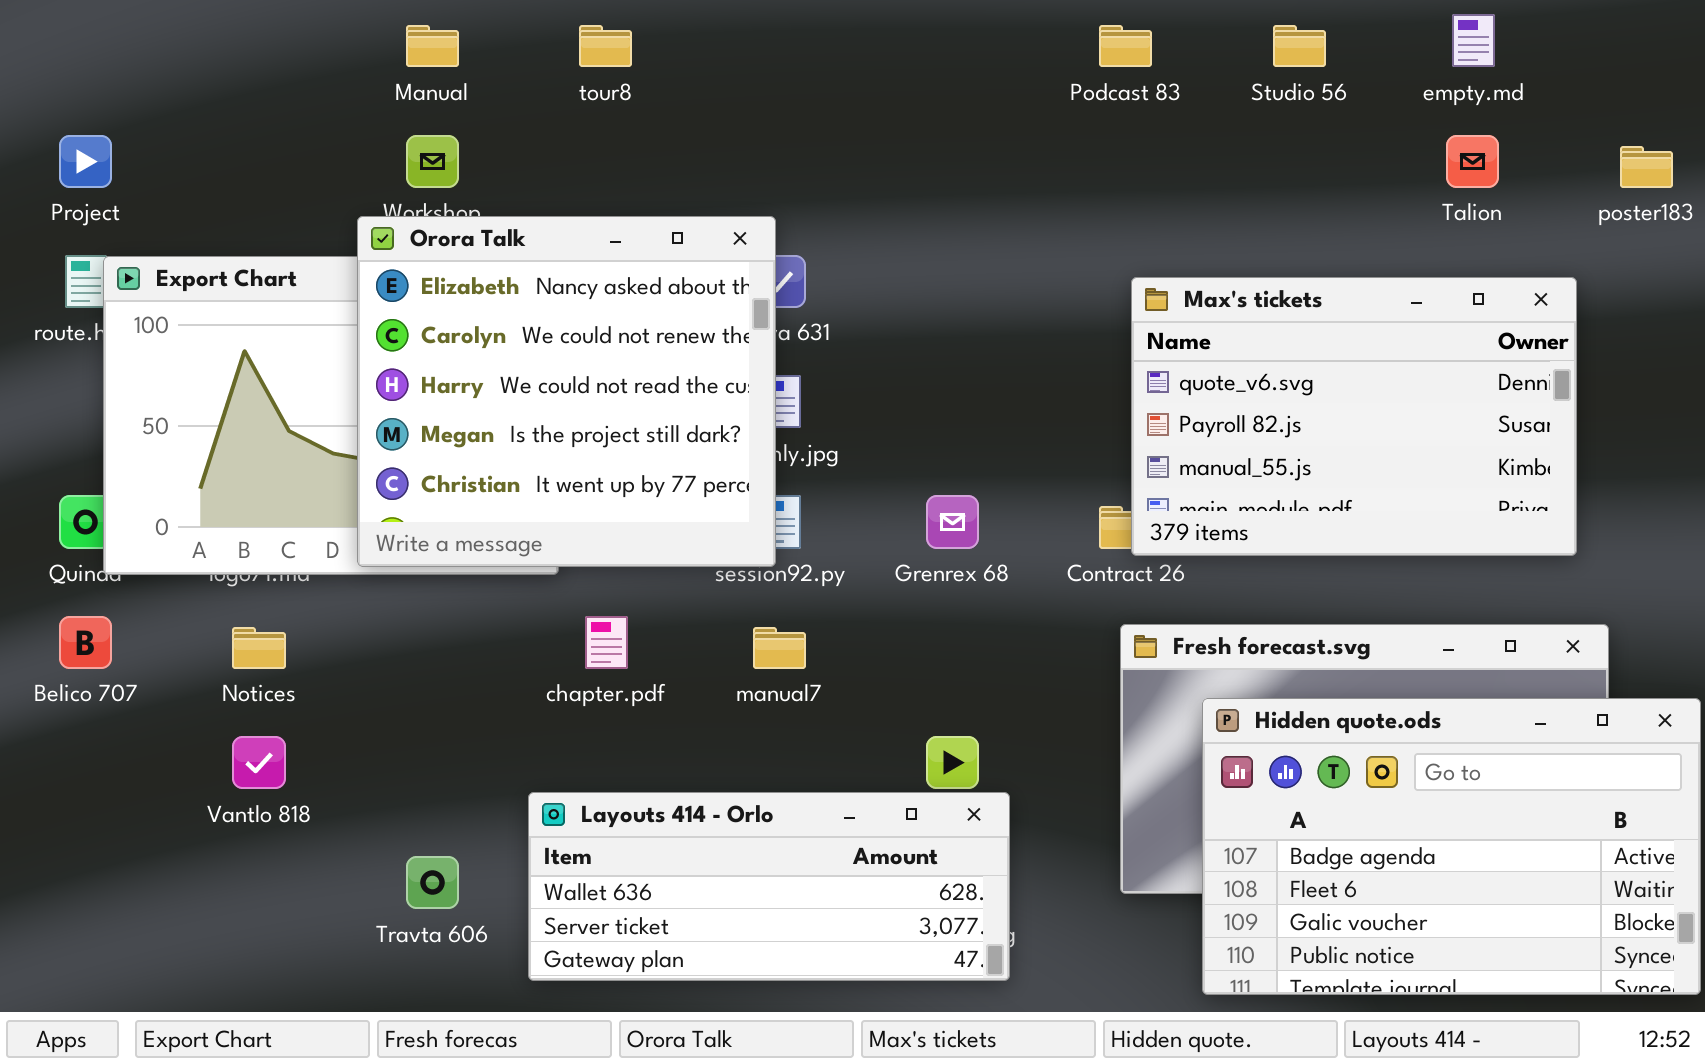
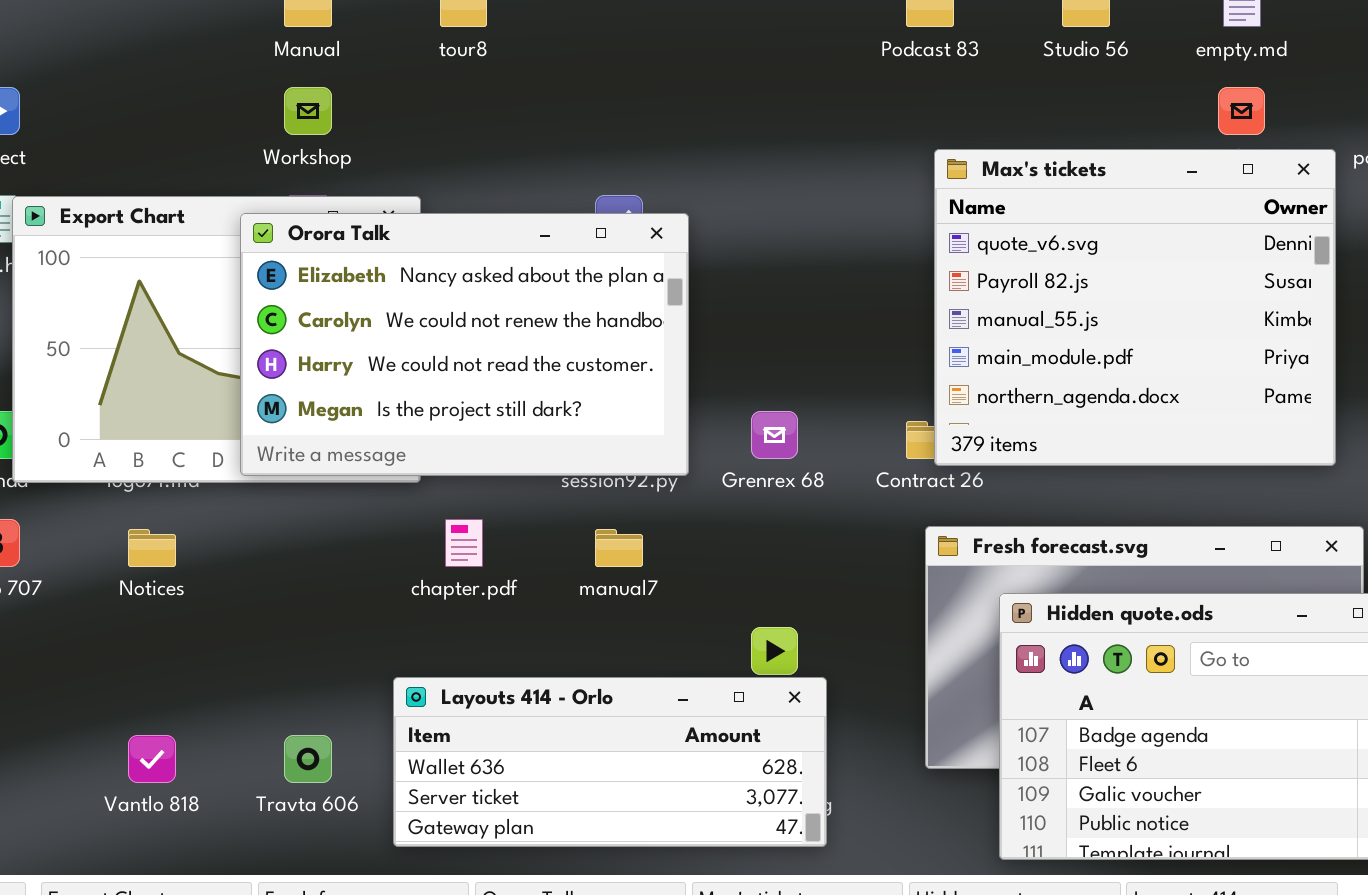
Orora Talk: [357,216,776,567] -> [240,213,689,476], resized
Max's tickets: [1131,277,1577,556] -> [934,149,1336,466], resized
Vantlo 818: [232,736,286,789] -> [128,735,176,783], moved

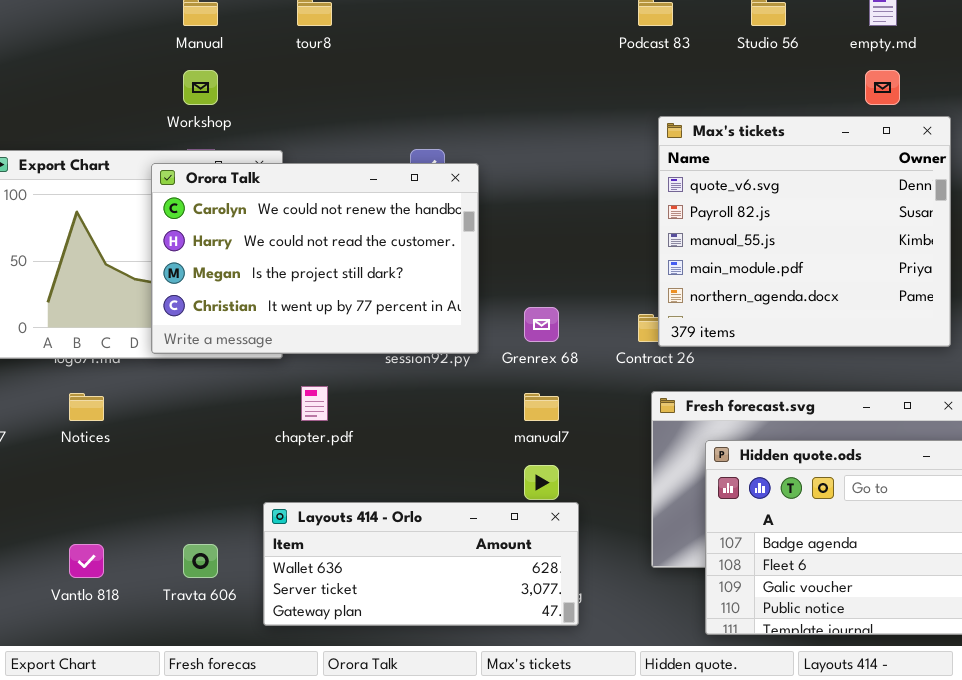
Orora Talk: [240,213,689,476] -> [151,163,479,354], scrolled down 1 row
manual7: [595,529,643,567] -> [524,393,559,421], moved

